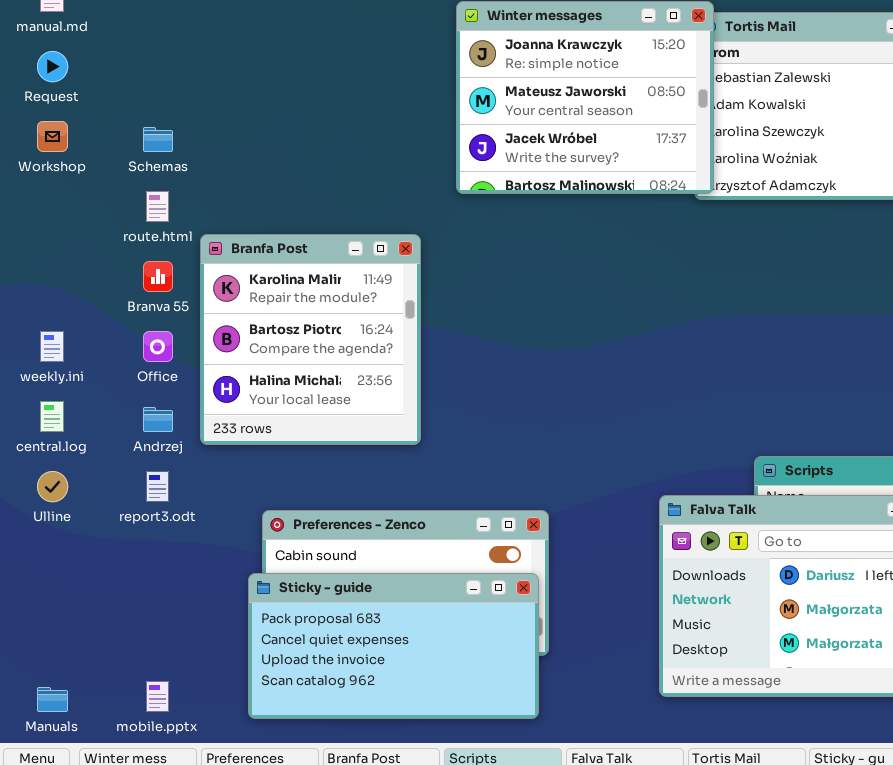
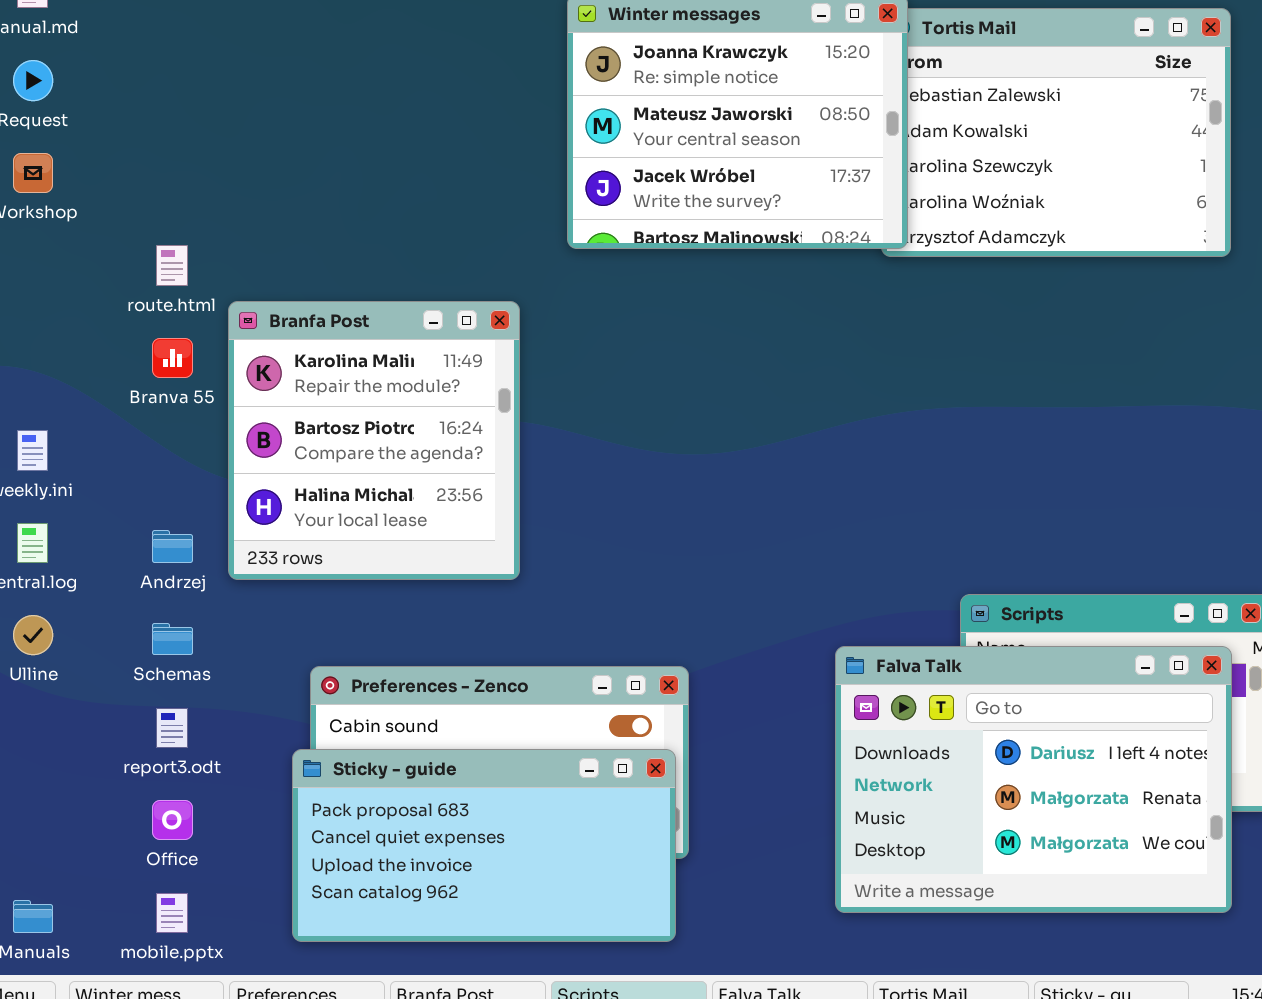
Schemas: [143,127,173,152] -> [152,623,193,655], moved
Office: [143,331,173,362] -> [152,800,193,840], moved
report3.odt: [146,471,169,502] -> [156,708,188,748], moved

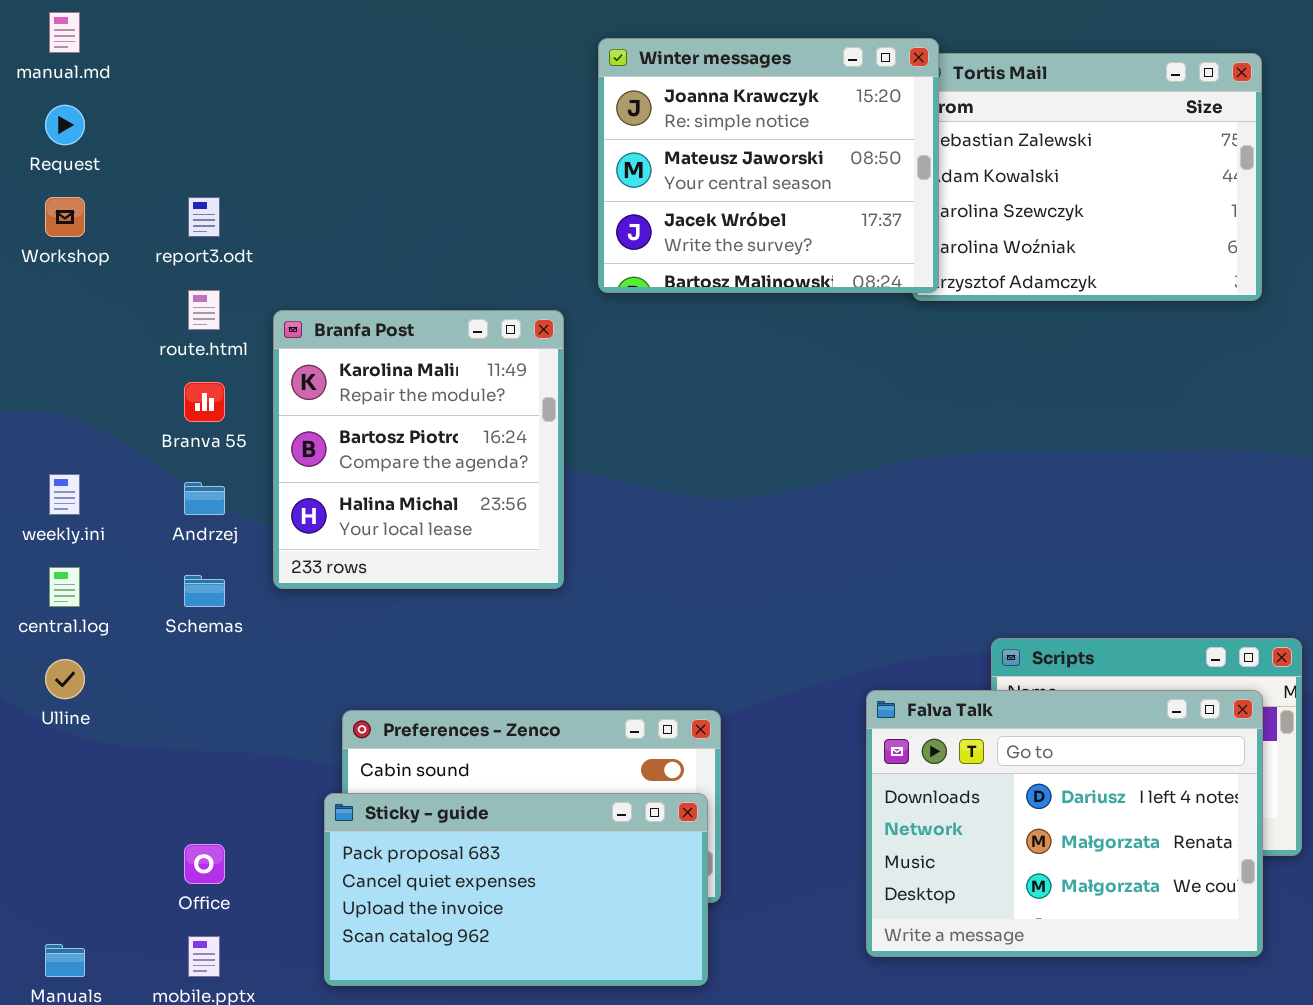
Branfa Post: [228,301,520,580] -> [273,310,564,589], moved
Andrzej: [152,530,193,563] -> [184,482,225,515], moved
Schemas: [152,623,193,655] -> [184,575,225,607], moved
report3.odt: [156,708,188,748] -> [188,197,220,237], moved

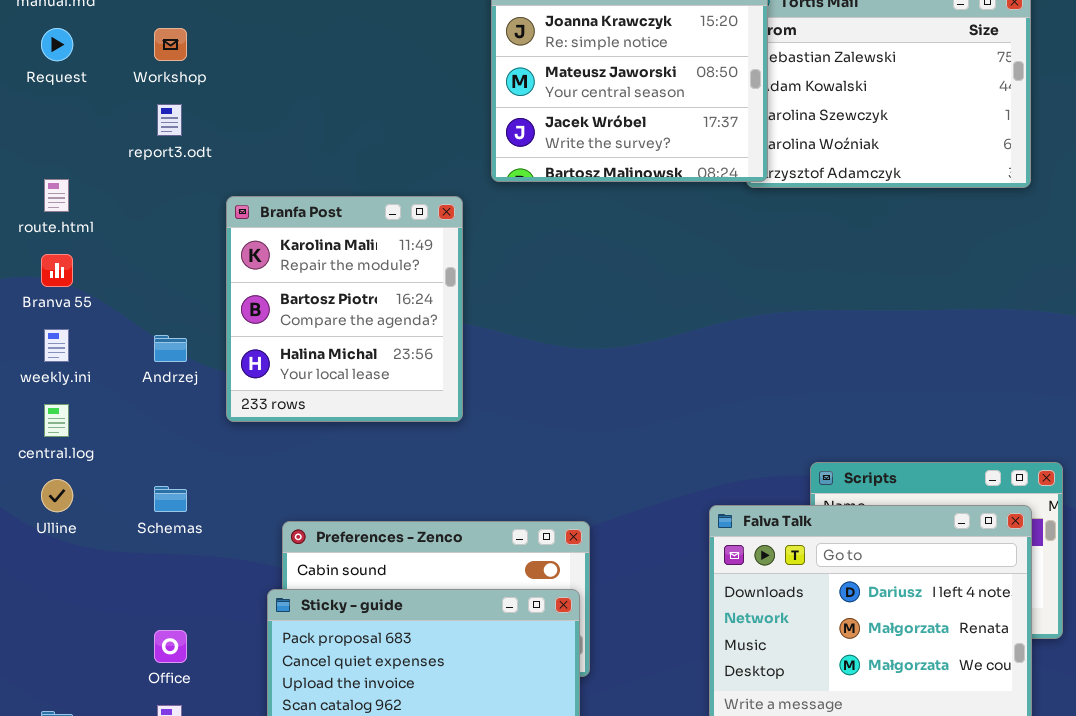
Workshop: [45,197,85,237] -> [154,28,187,61], moved
route.html: [188,290,220,330] -> [44,179,69,212], moved
Branva 55: [184,382,225,422] -> [41,254,73,287], moved
Schemas: [184,575,225,607] -> [154,486,187,512], moved

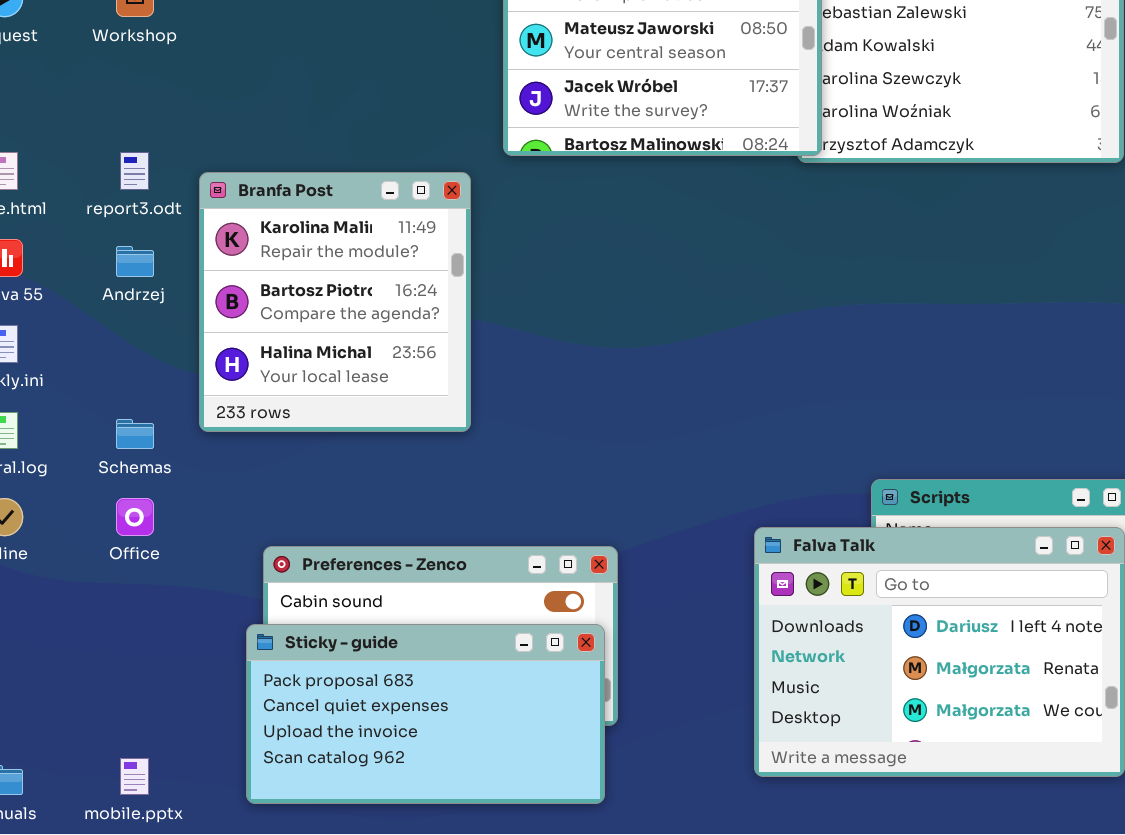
report3.odt: [157,104,182,136] -> [120,152,149,190], moved
Andrzej: [154,335,187,362] -> [116,246,154,277], moved
Schemas: [154,486,187,512] -> [116,419,154,449], moved
Office: [154,630,187,663] -> [116,498,154,536], moved

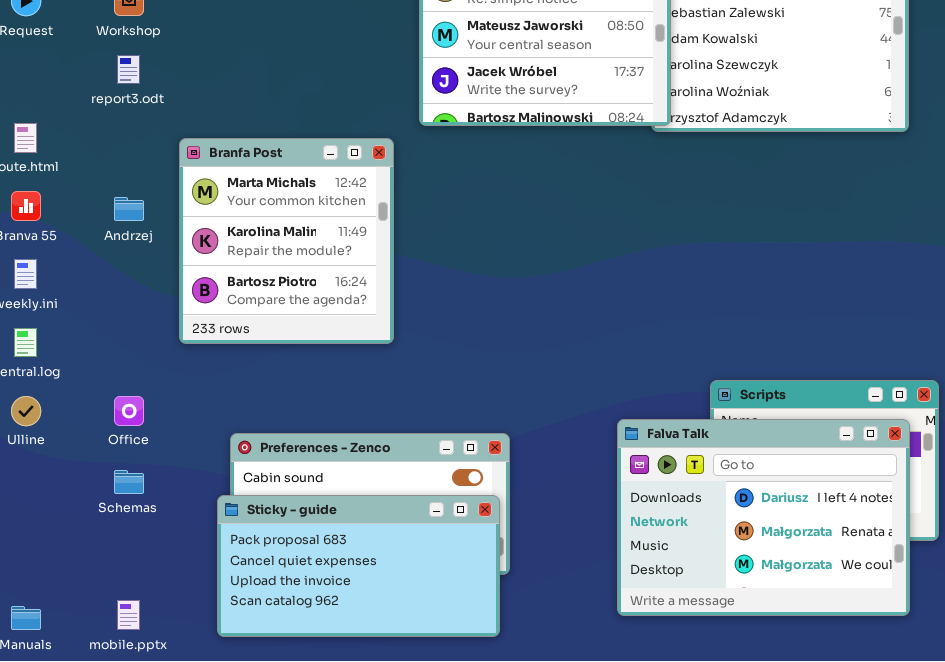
report3.odt: [120,152,149,190] -> [117,55,140,84], moved
Branfa Post: [199,172,471,432] -> [179,138,394,344], scrolled up 1 row
Schemas: [116,419,154,449] -> [114,470,144,494], moved

